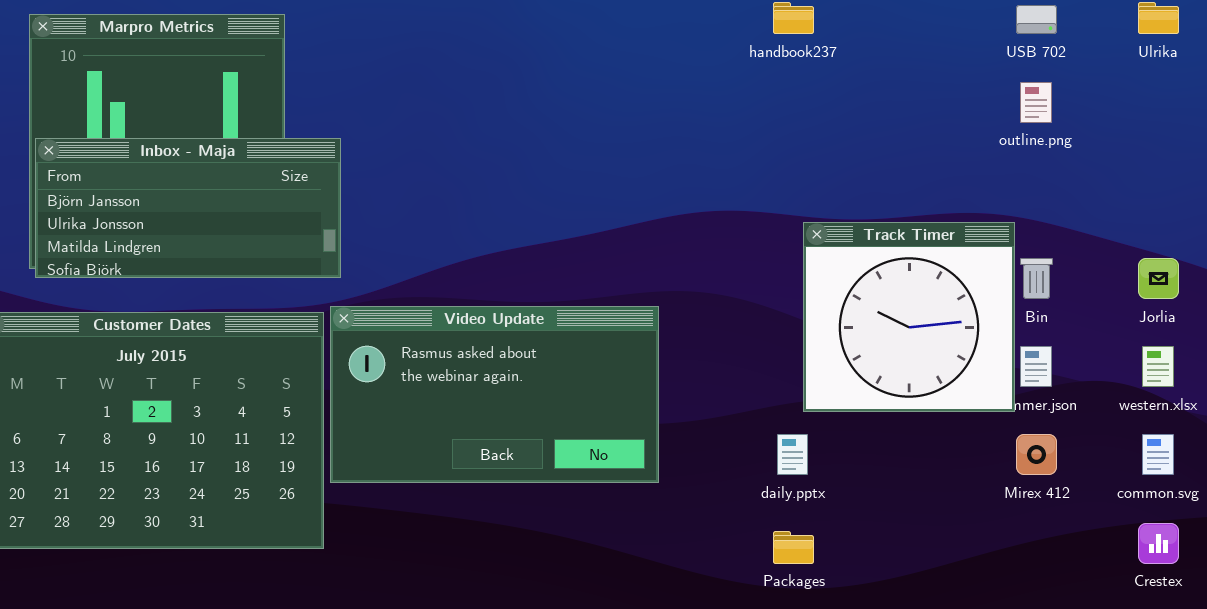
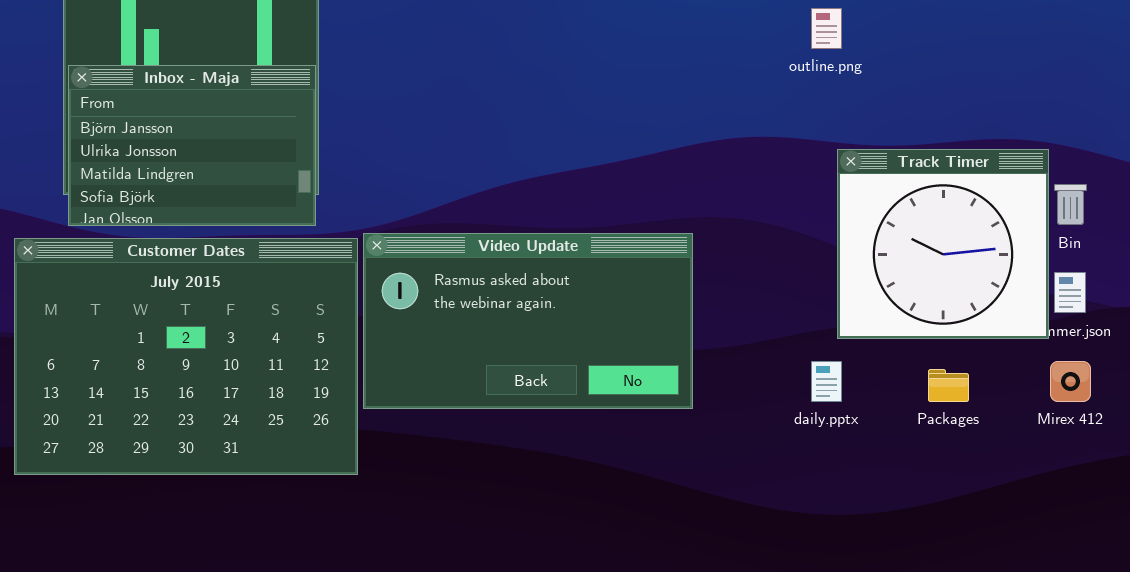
outline.png: [1020,82,1052,123] -> [811,8,842,49], moved
Inbox - Maja: [35,138,341,278] -> [68,65,316,226], resized
Packages: [773,531,814,564] -> [928,369,969,402], moved

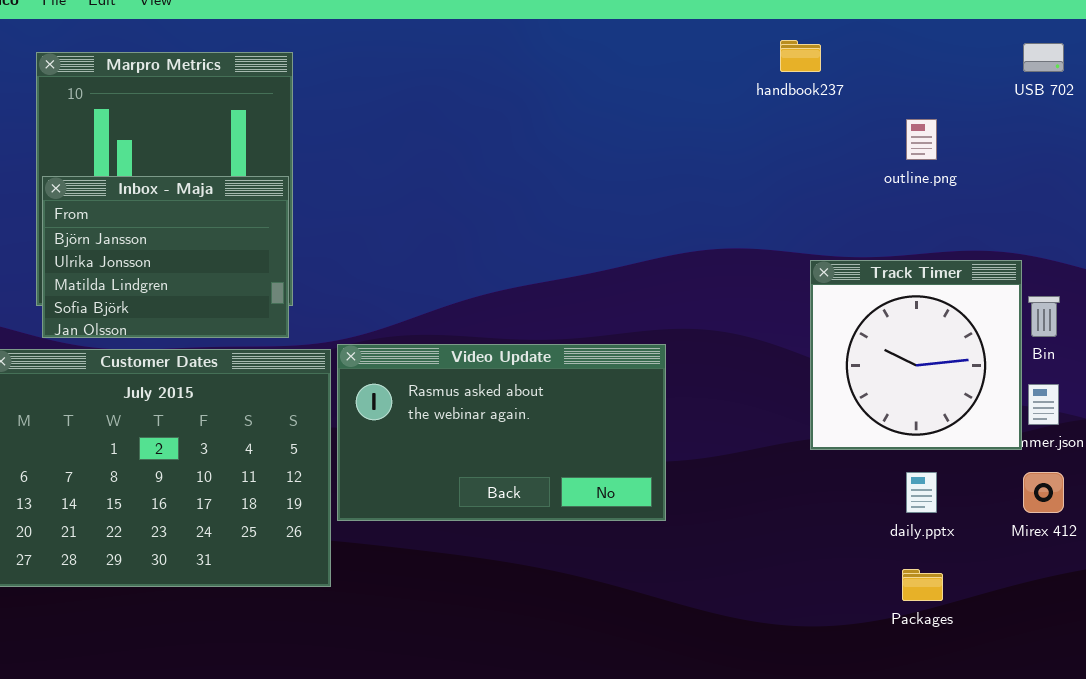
outline.png: [811,8,842,49] -> [906,119,937,160], moved
daily.pptx: [811,361,842,402] -> [906,472,937,513], moved
Packages: [928,369,969,402] -> [902,569,943,601], moved

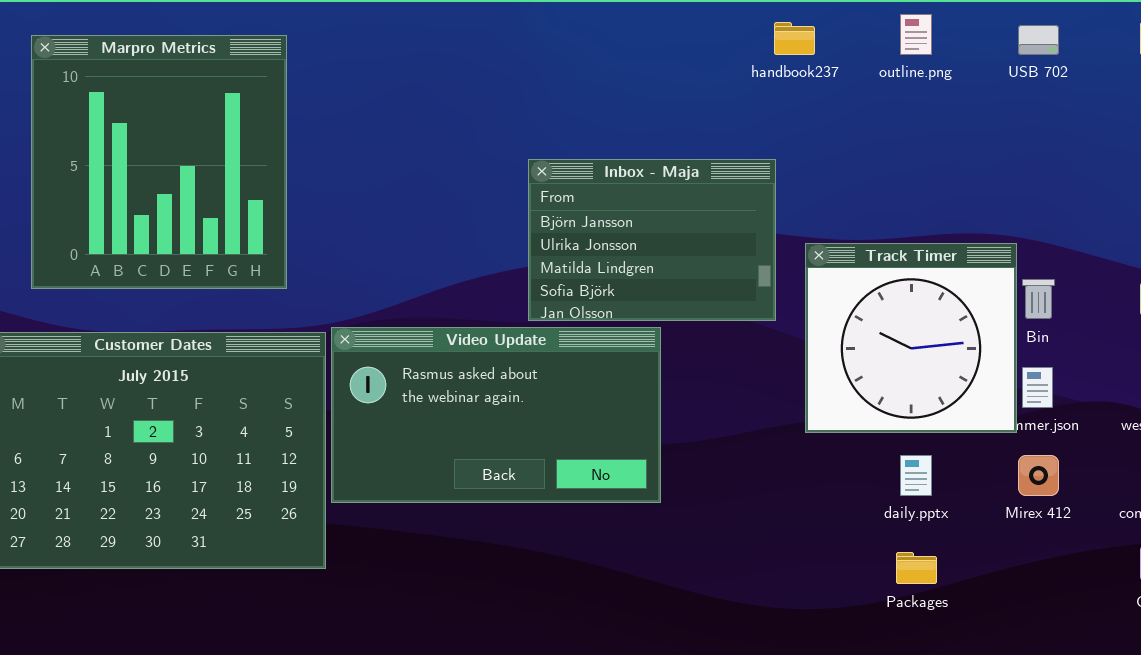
outline.png: [906,119,937,160] -> [900,14,932,55], moved
Inbox - Maja: [42,176,289,338] -> [528,159,776,321], moved

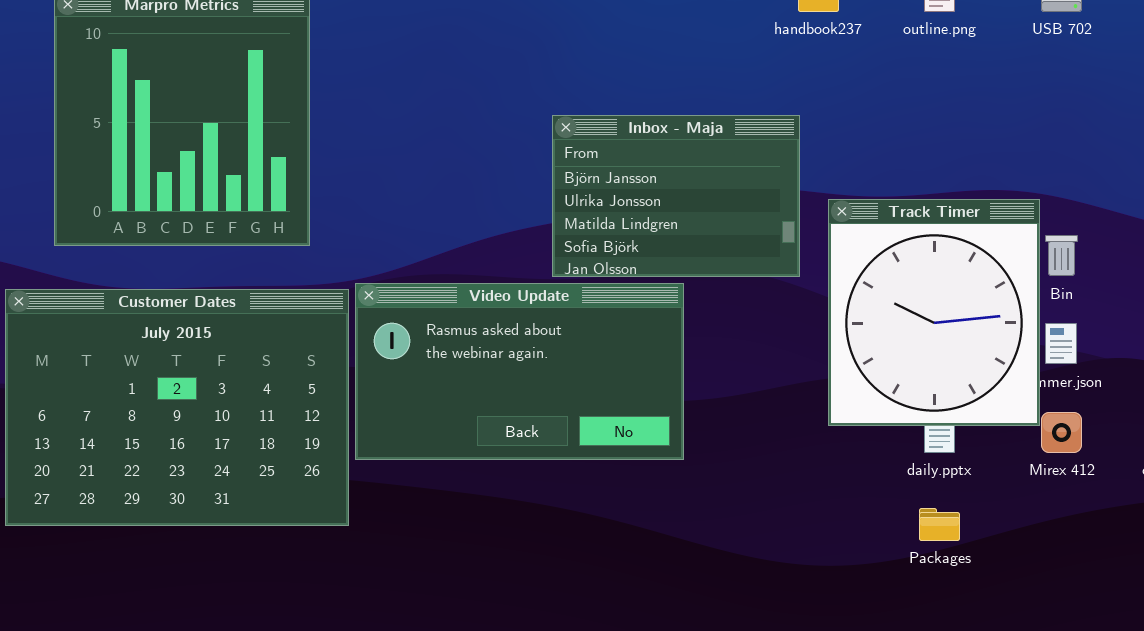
Track Timer: [805,243,1017,433] -> [828,199,1040,426], resized

